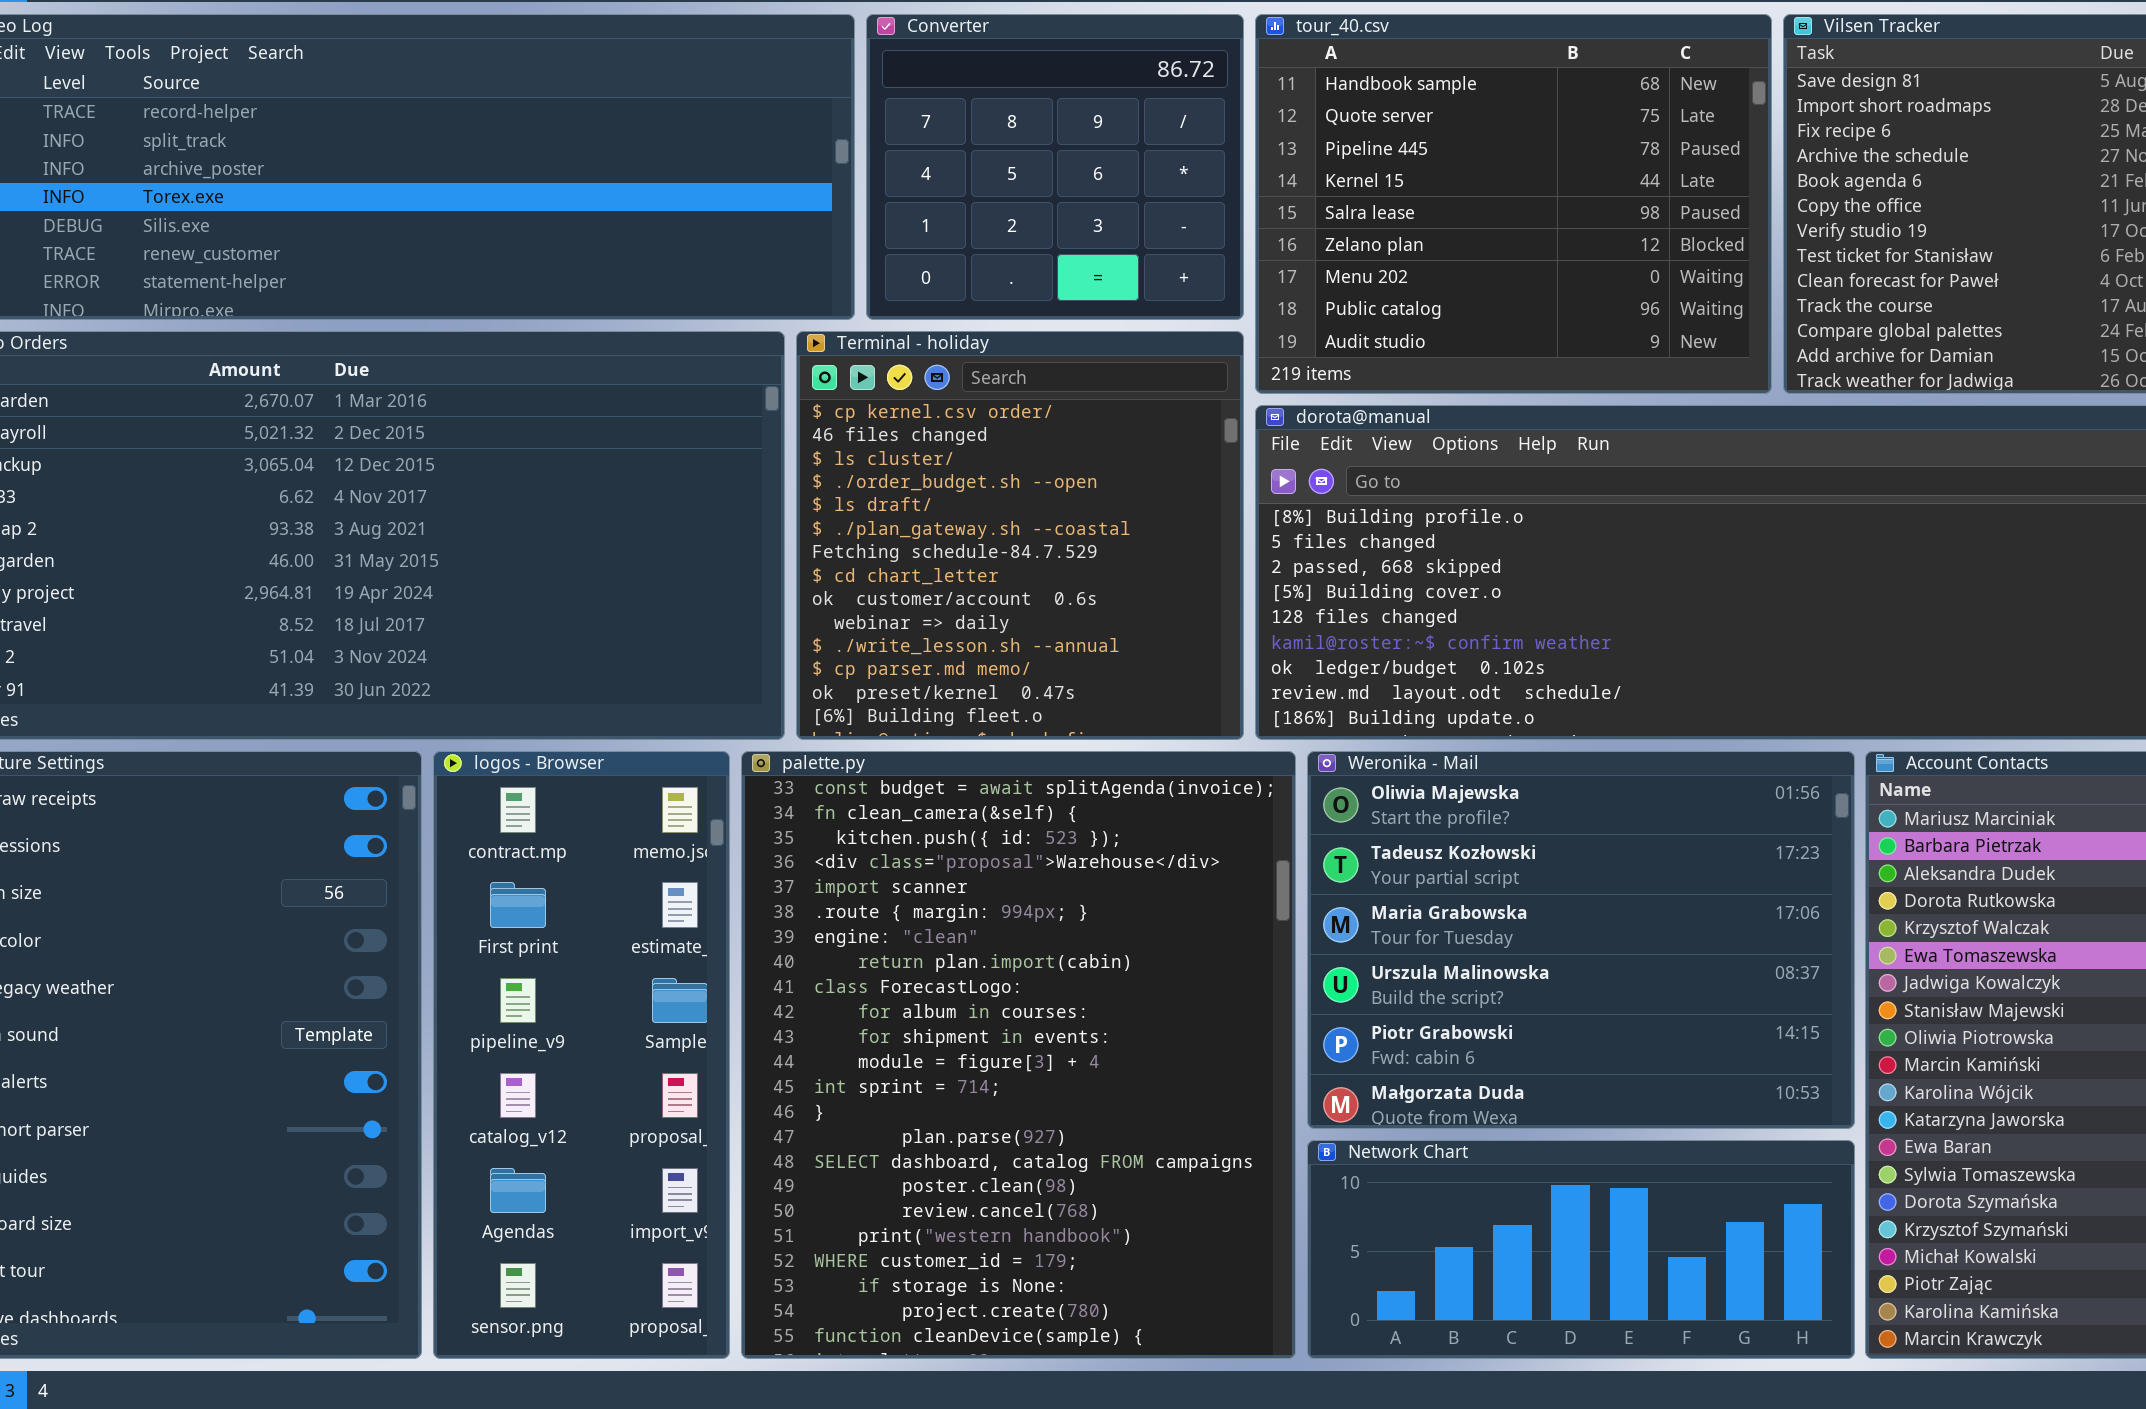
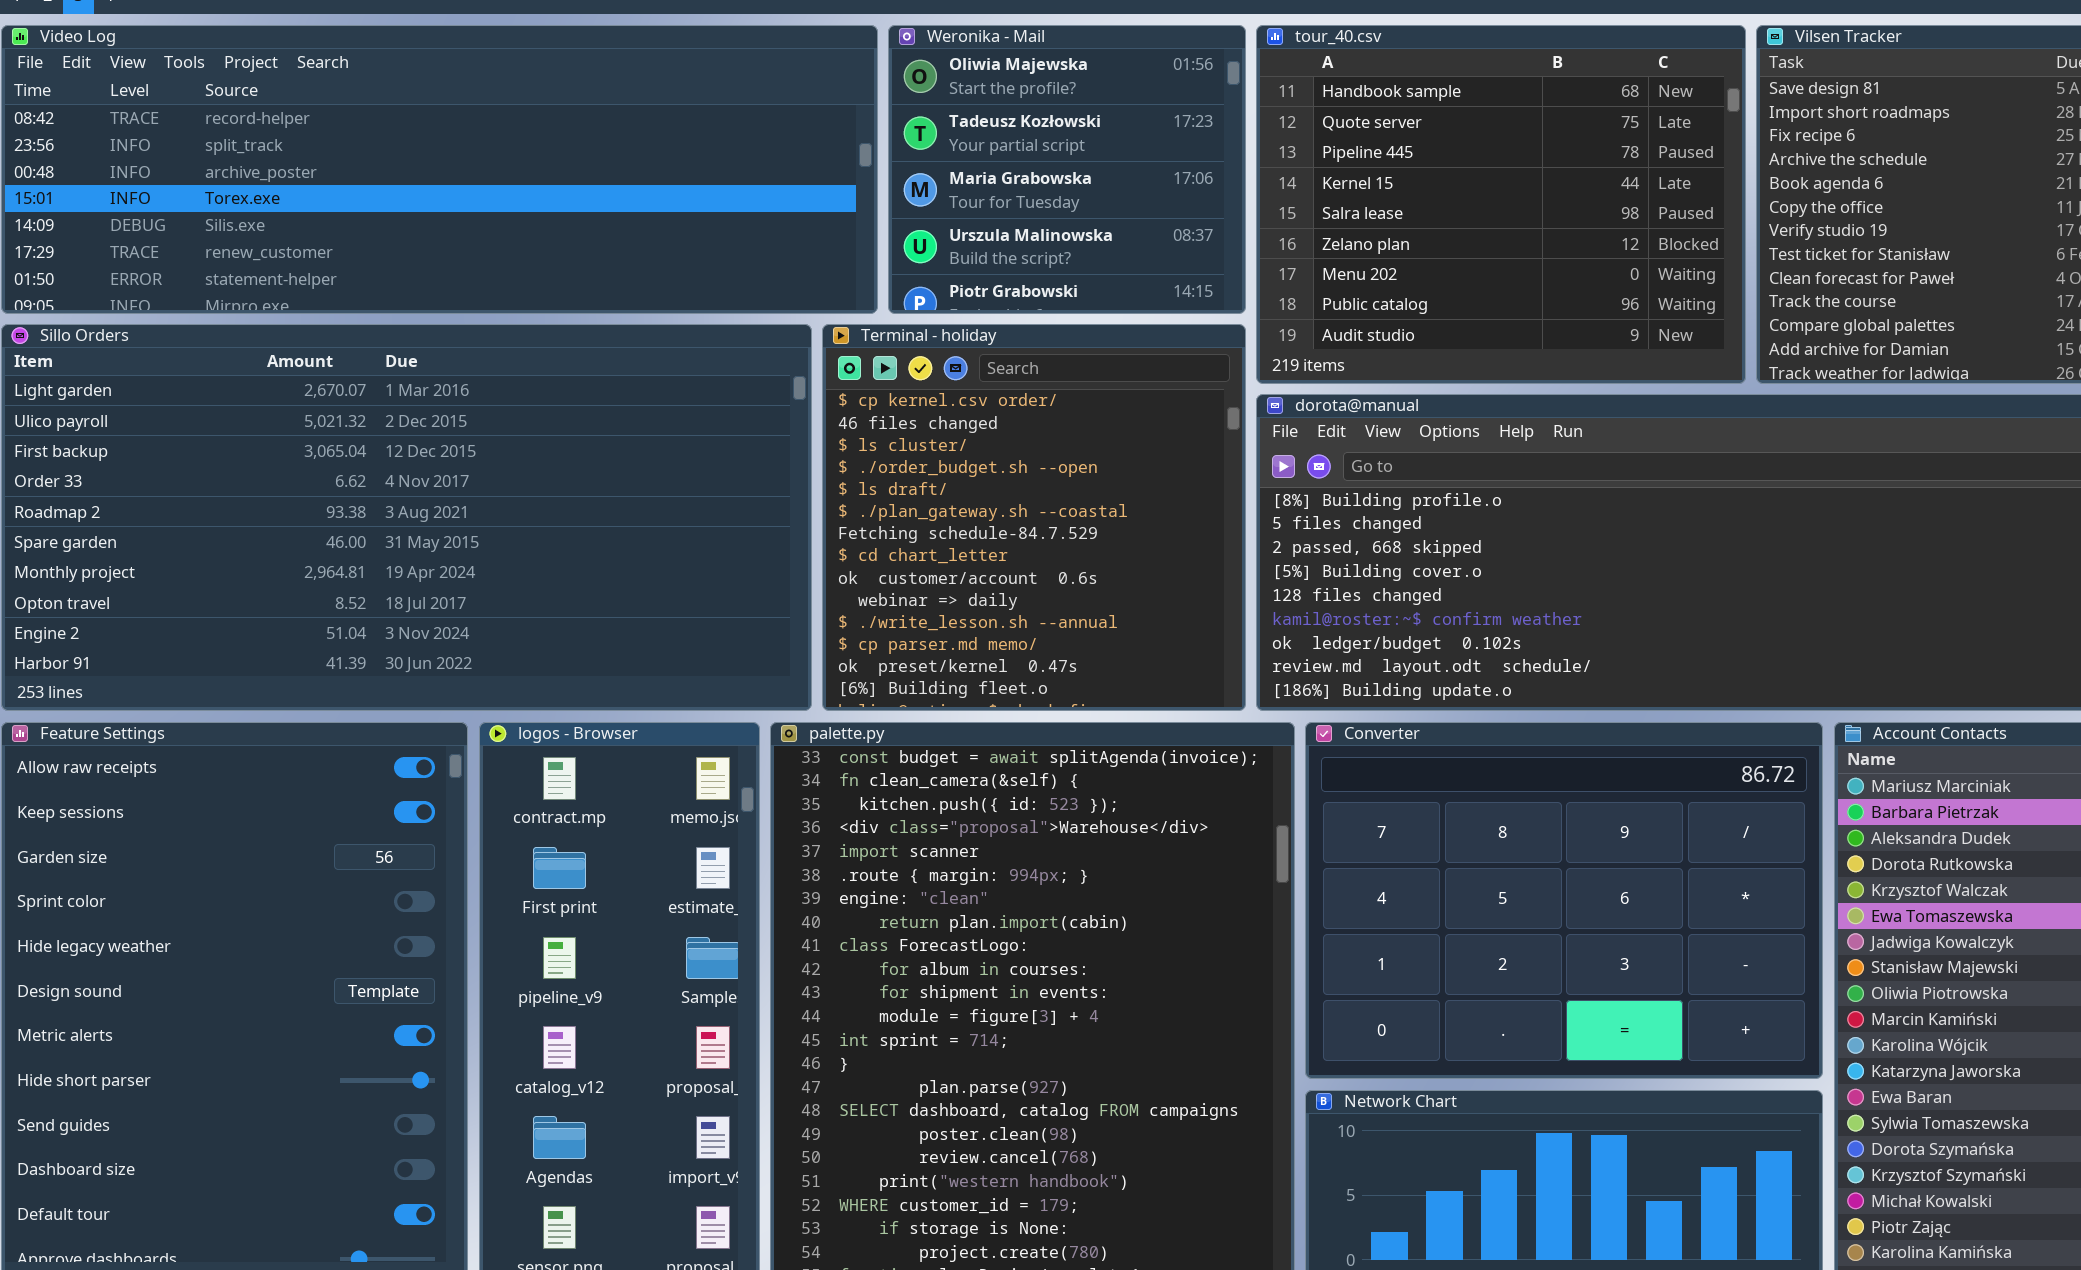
Converter: [866,14,1244,320] -> [1305,722,1823,1079], moved, resized
Weronika - Mail: [1307,751,1855,1129] -> [888,25,1246,314], moved, resized

